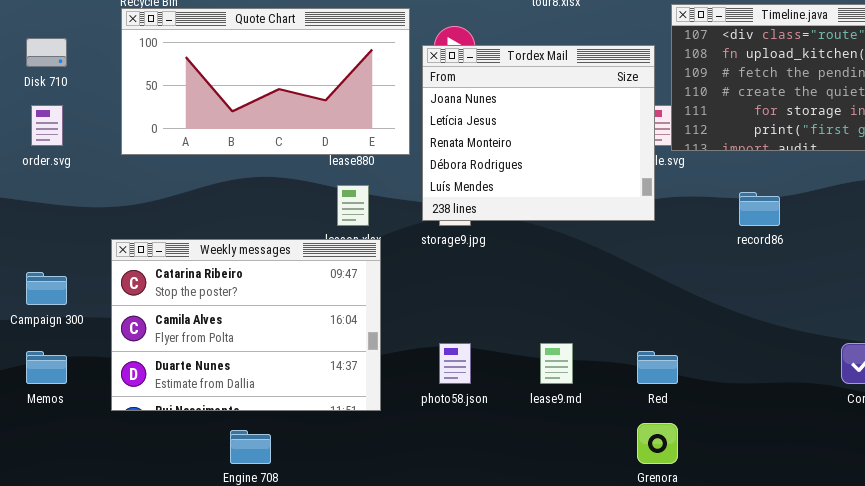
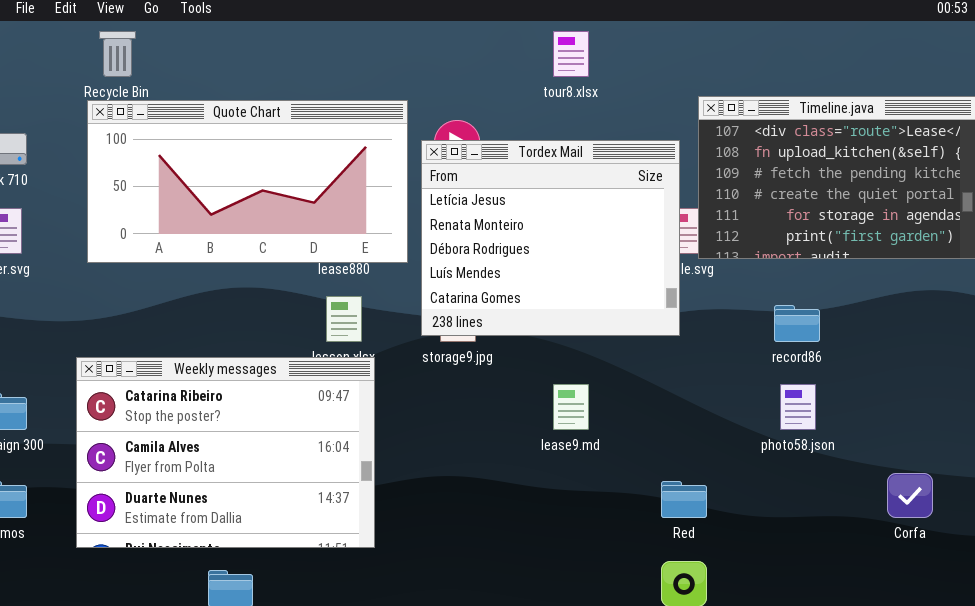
Tordex Mail: [422,45,655,221] -> [421,140,680,336], scrolled down 1 row
photo58.json: [439,343,471,384] -> [780,384,816,430], moved
lease9.md: [540,343,573,384] -> [553,384,589,430], moved

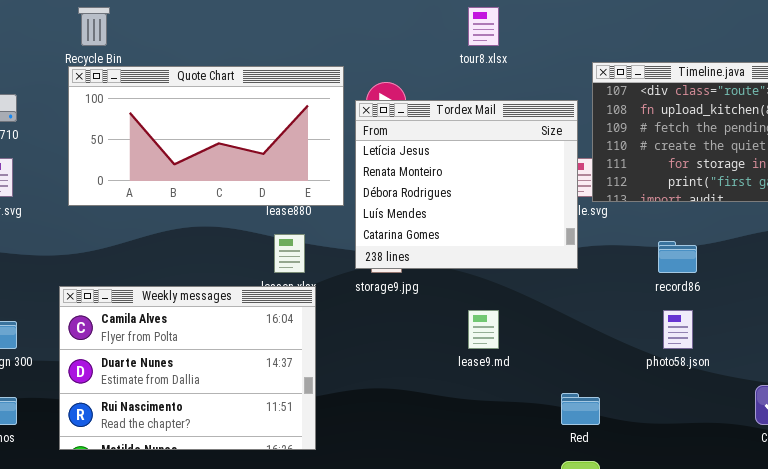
Weekly messages: [76,357,375,548] -> [59,286,316,450], scrolled down 1 row

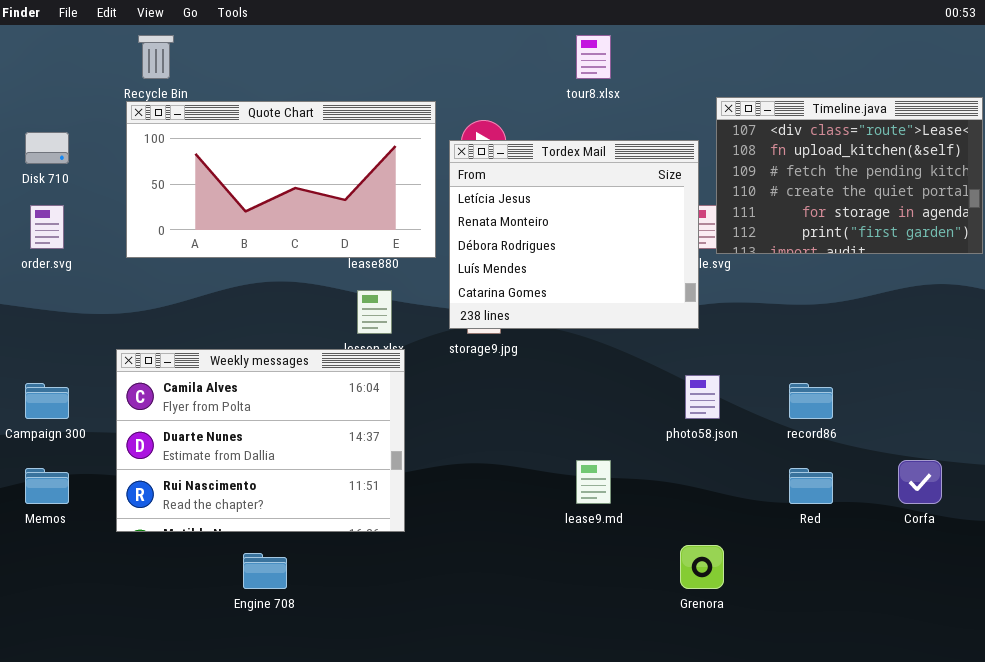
record86: [658,241,697,273] -> [789,383,833,419], moved
lease9.md: [468,310,499,349] -> [576,460,611,504], moved
photo58.json: [663,310,693,349] -> [685,375,720,419], moved
Red: [561,393,600,425] -> [789,468,833,504], moved

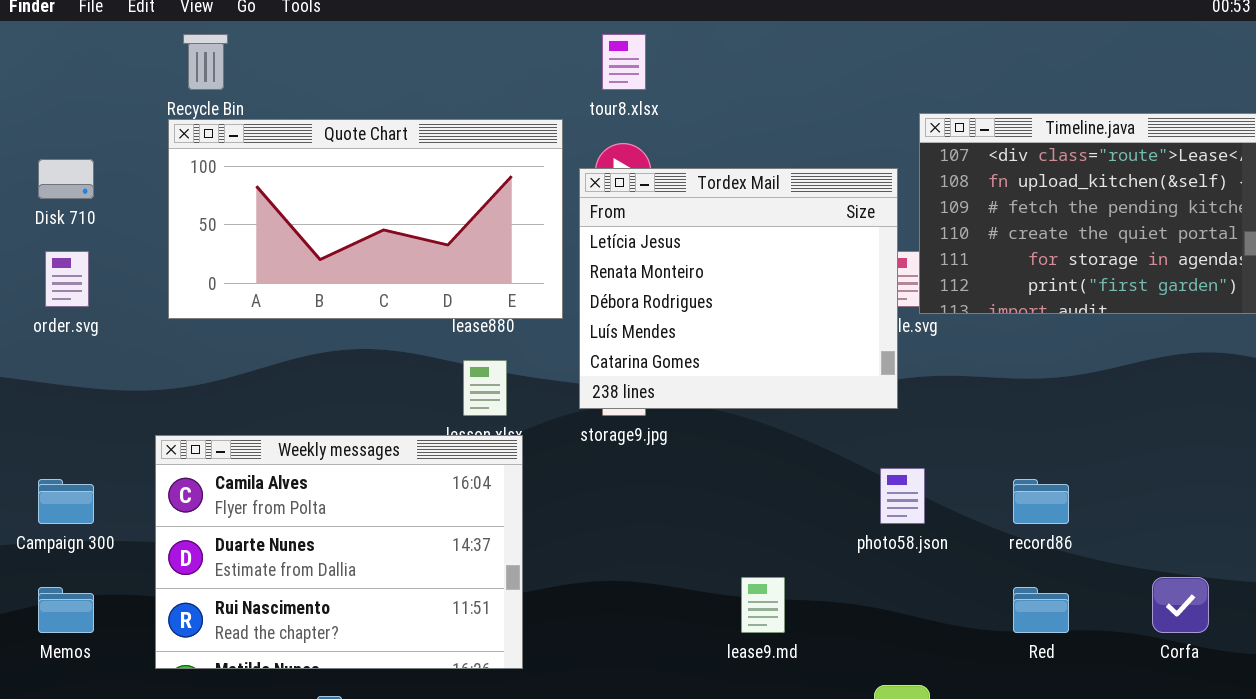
tour8.xlsx: [576,35,611,79] -> [602,34,646,90], moved

